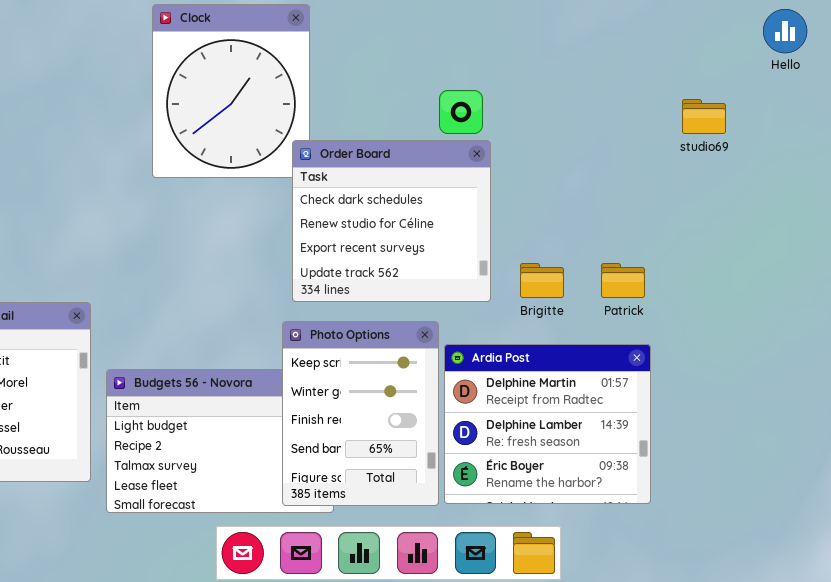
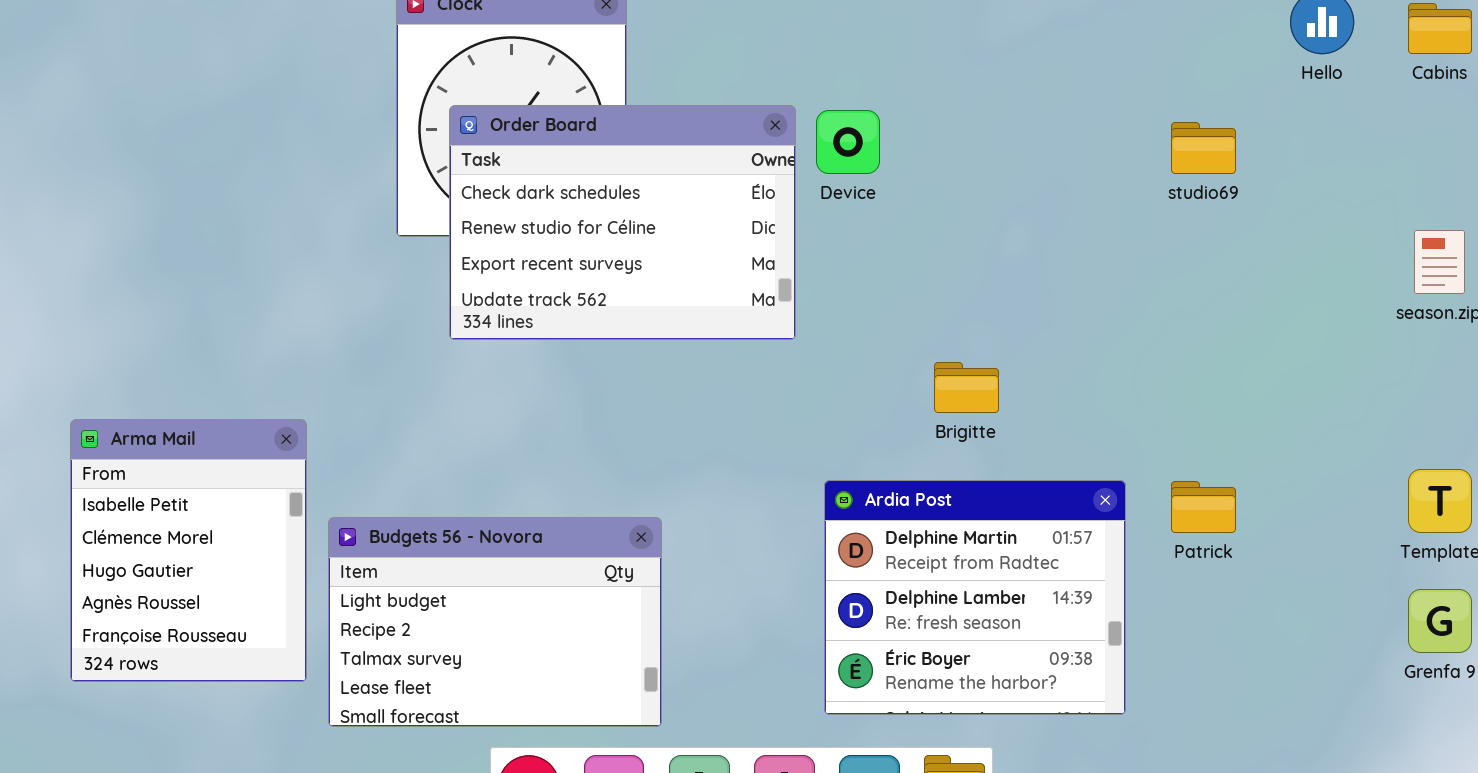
Order Board: [292,140,491,302] -> [449,105,796,340], moved, resized
Patrick: [601,263,645,298] -> [1171,481,1236,533], moved
Photo Options: [282,321,439,506] -> none, closed

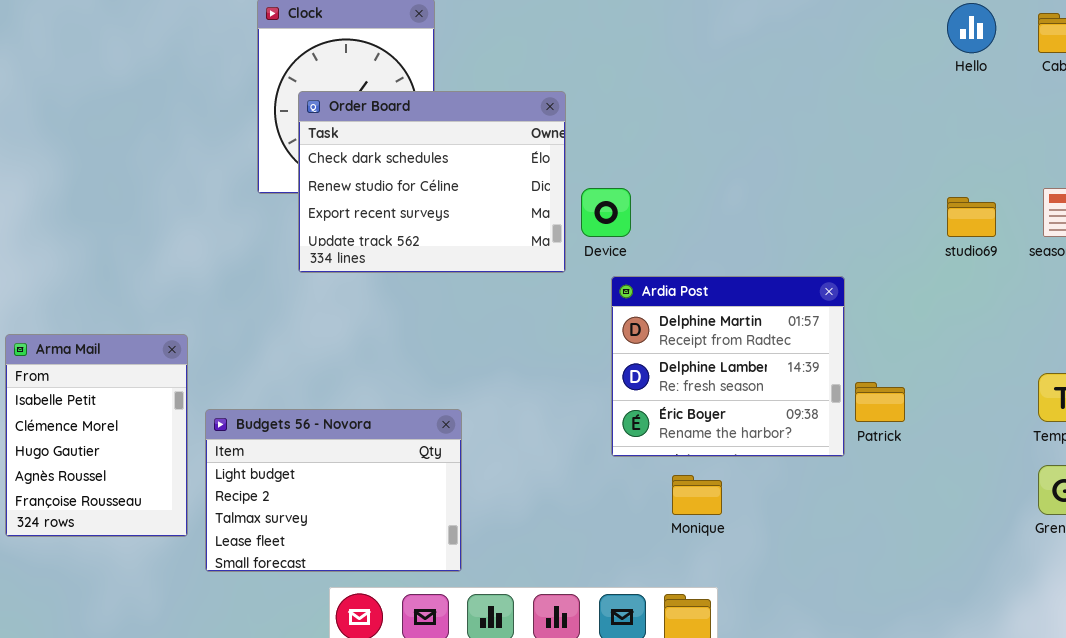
Device: [816,110,880,174] -> [581,188,631,237], moved
studio69: [1171,122,1236,174] -> [947,197,996,237], moved
Ardia Post: [824,480,1126,715] -> [611,276,845,457], moved

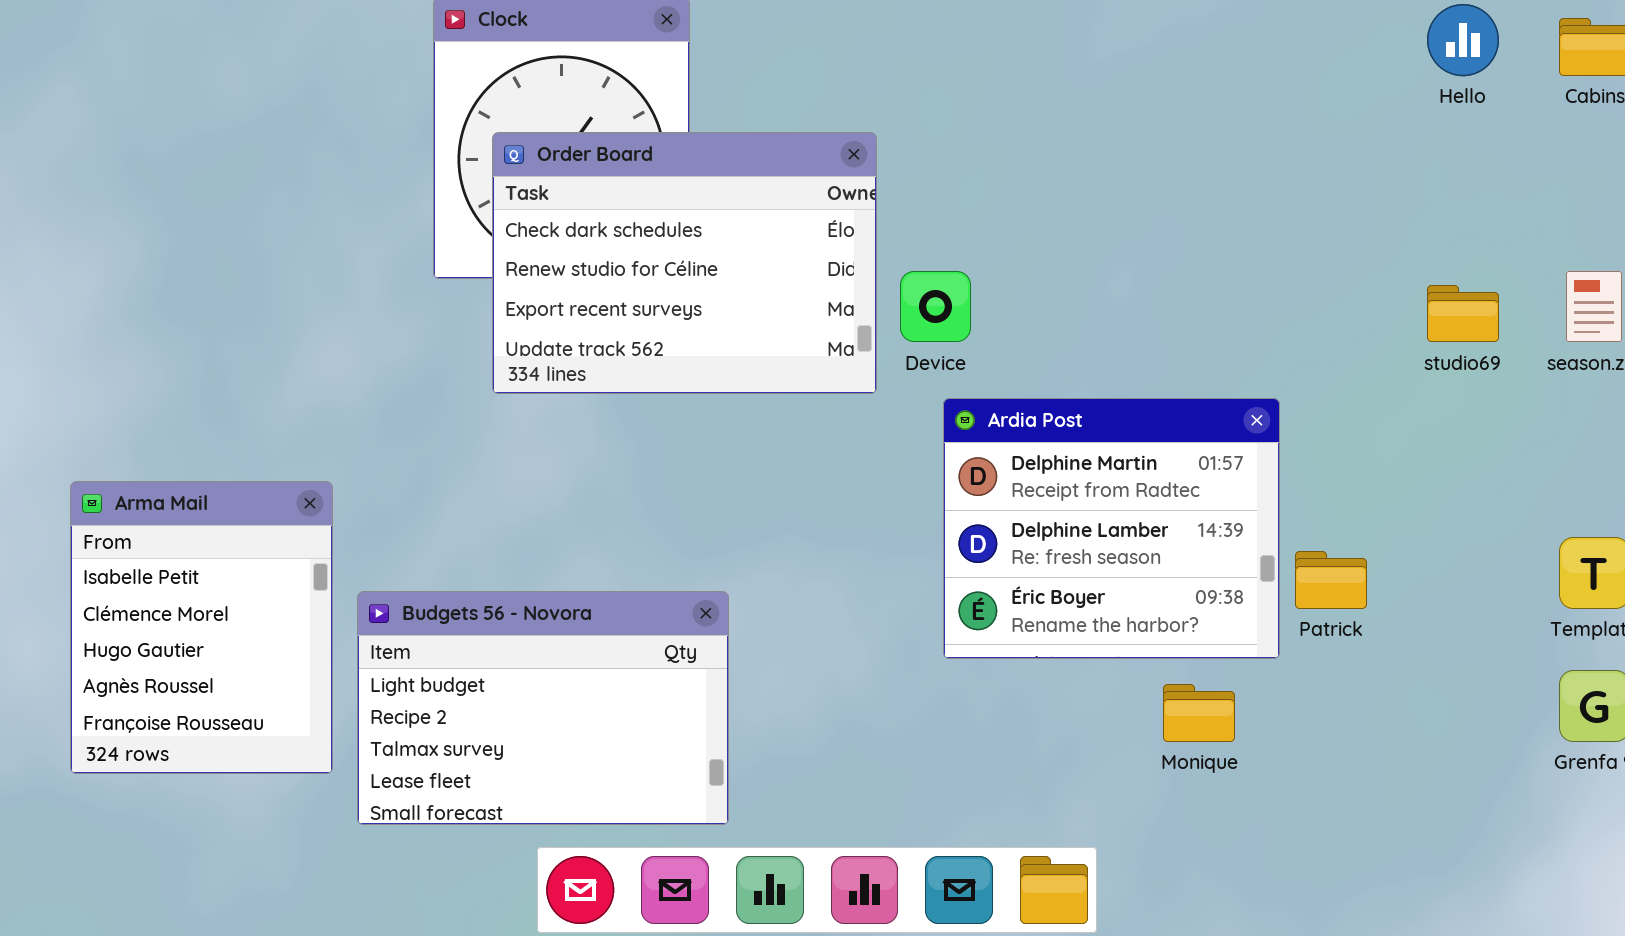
Monique: [672,475,722,515] -> [1163,684,1235,742], moved

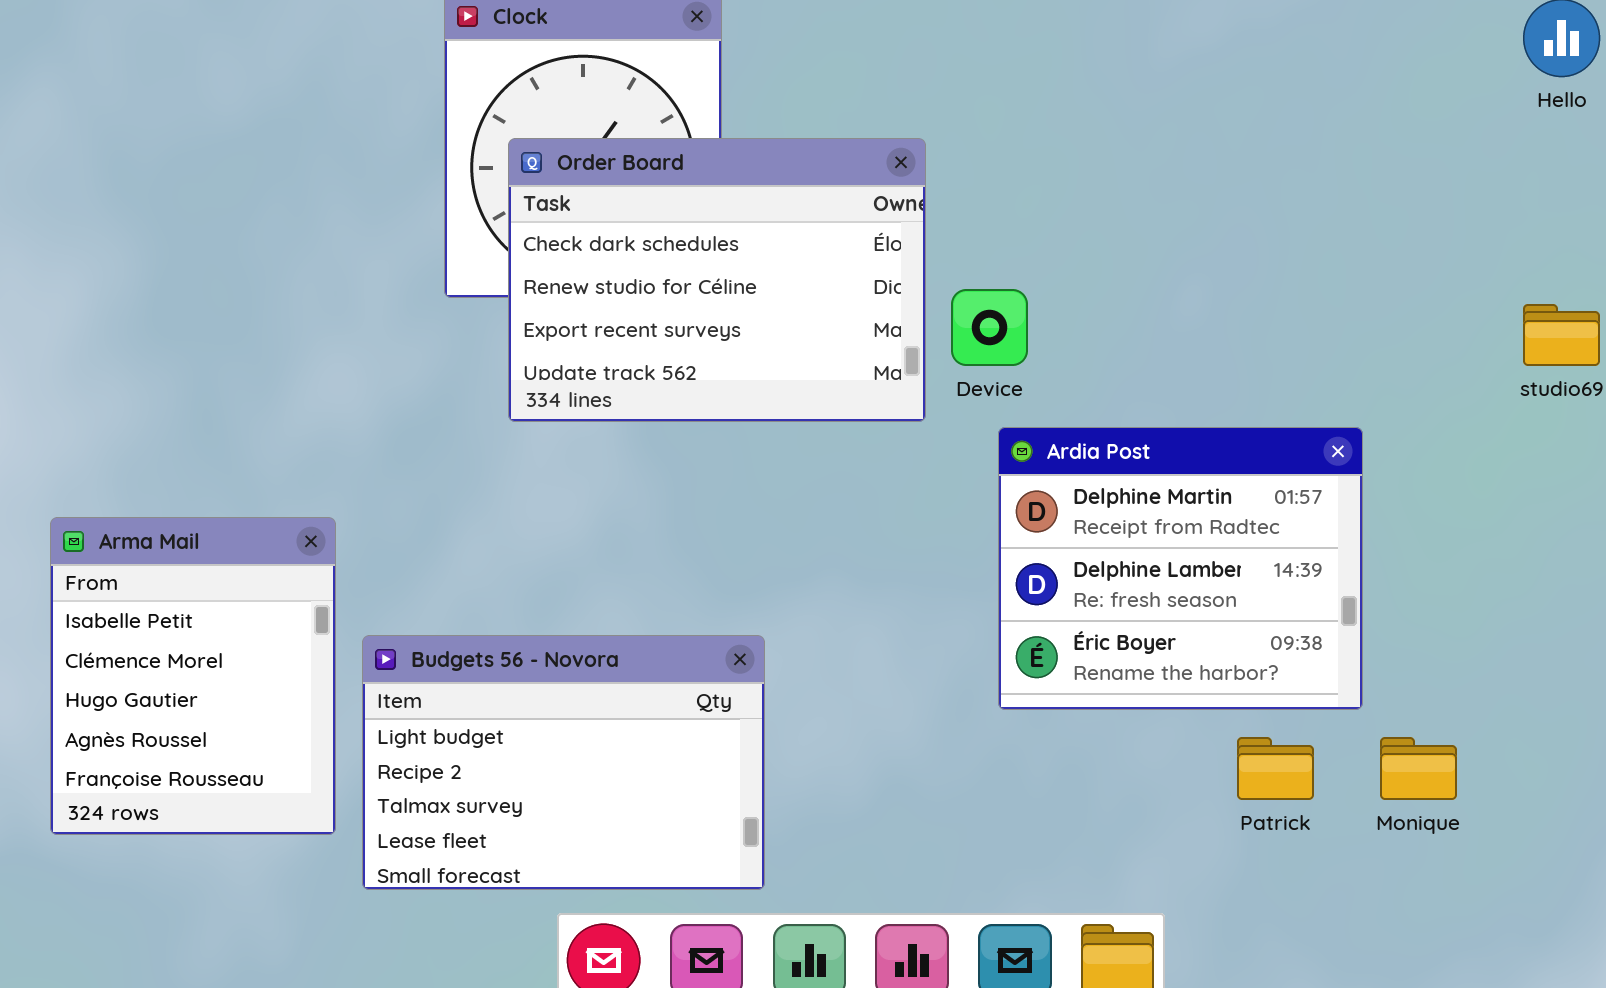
Patrick: [1295,551,1367,609] -> [1237,737,1314,800], moved
Monique: [1163,684,1235,742] -> [1380,737,1457,800], moved

